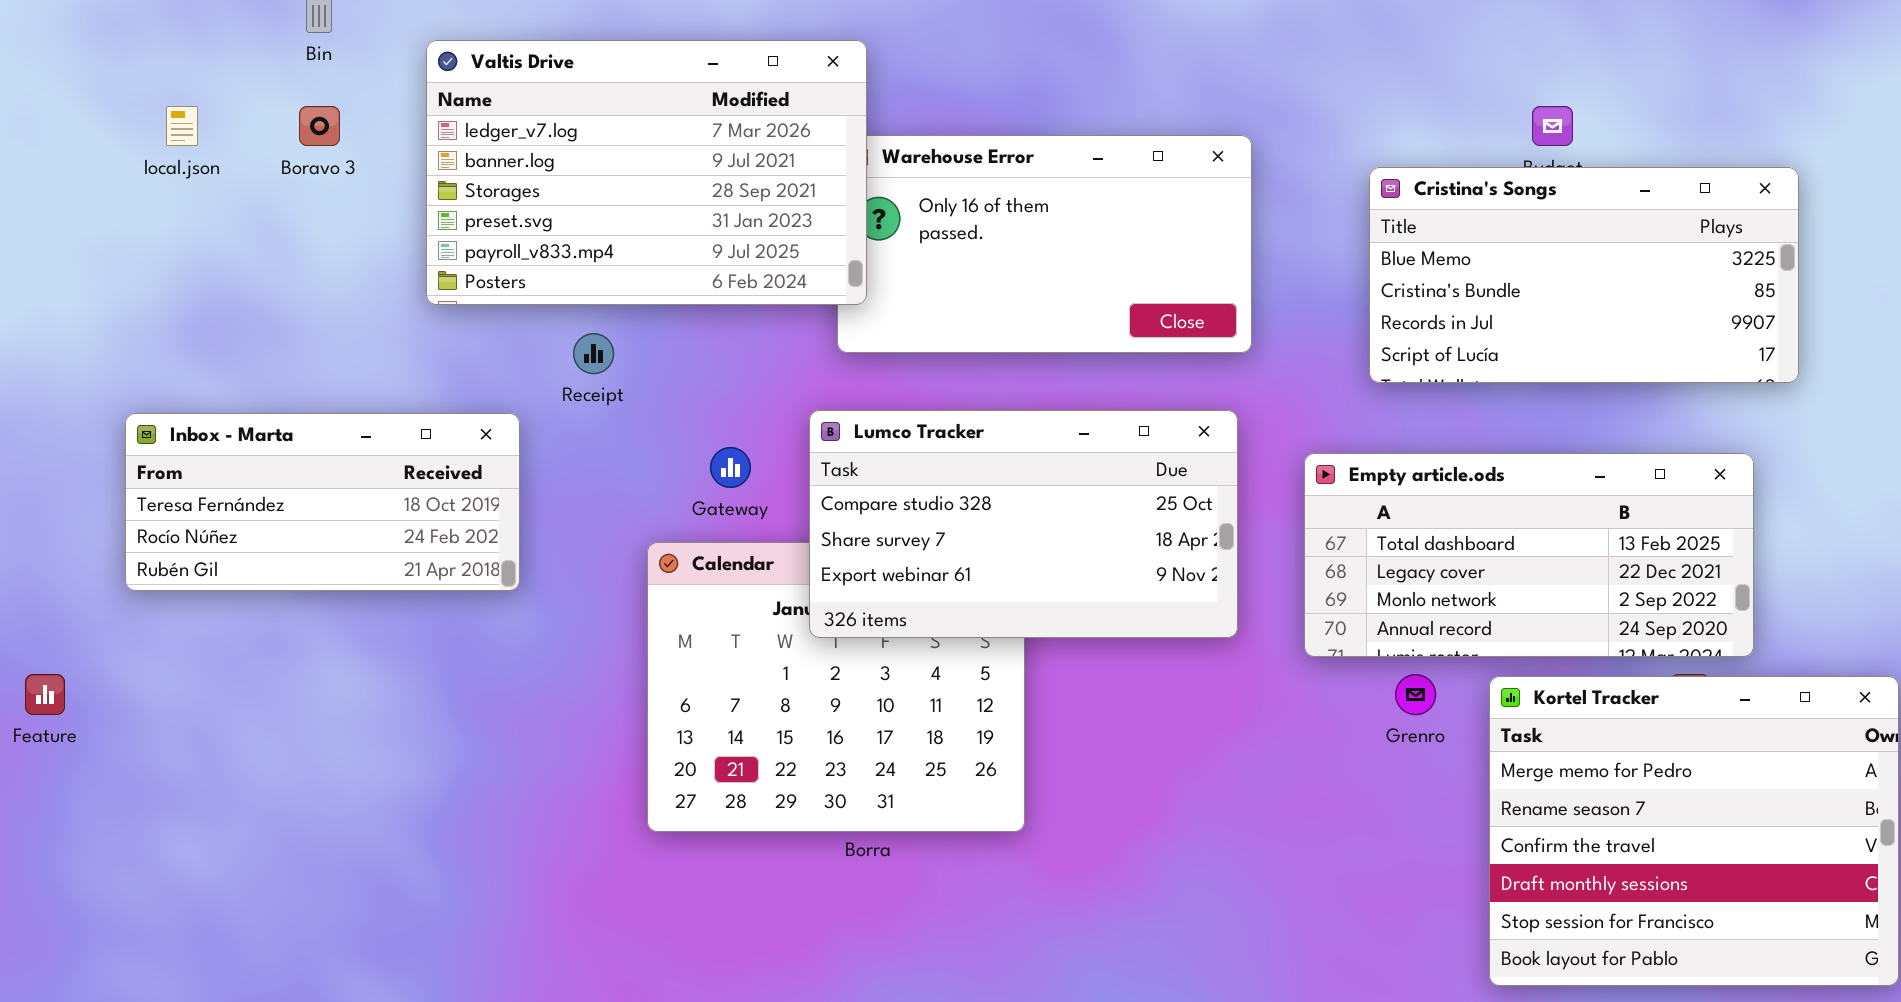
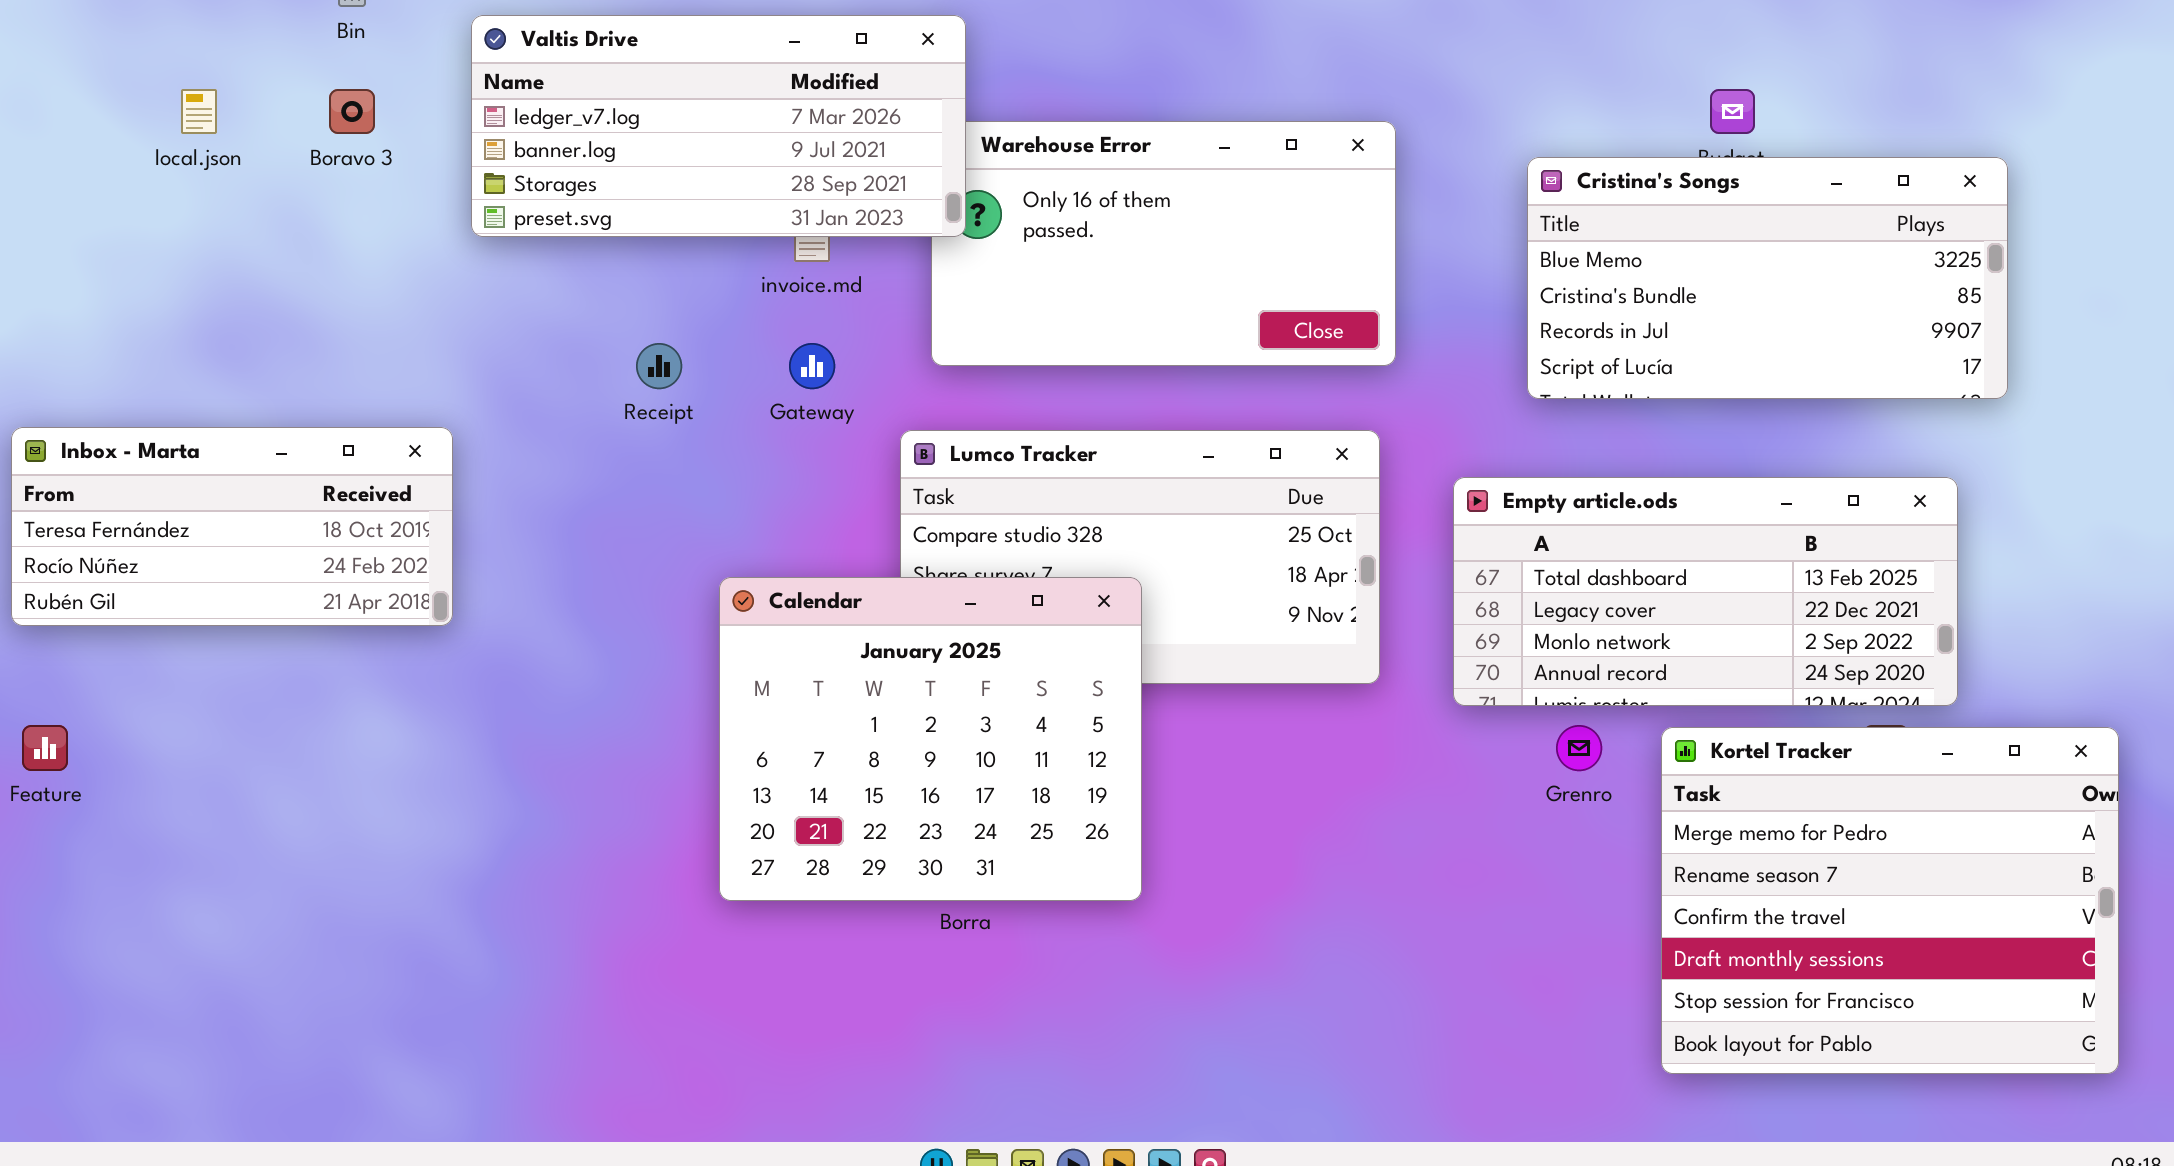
Valtis Drive: [426,40,867,305] -> [471,15,966,237], resized
Inbox - Marta: [125,413,520,591] -> [11,427,453,626], moved
Gateway: [710,447,751,488] -> [789,343,835,389], moved
Calendar: [647,542,1025,832] -> [719,577,1142,901], raised

